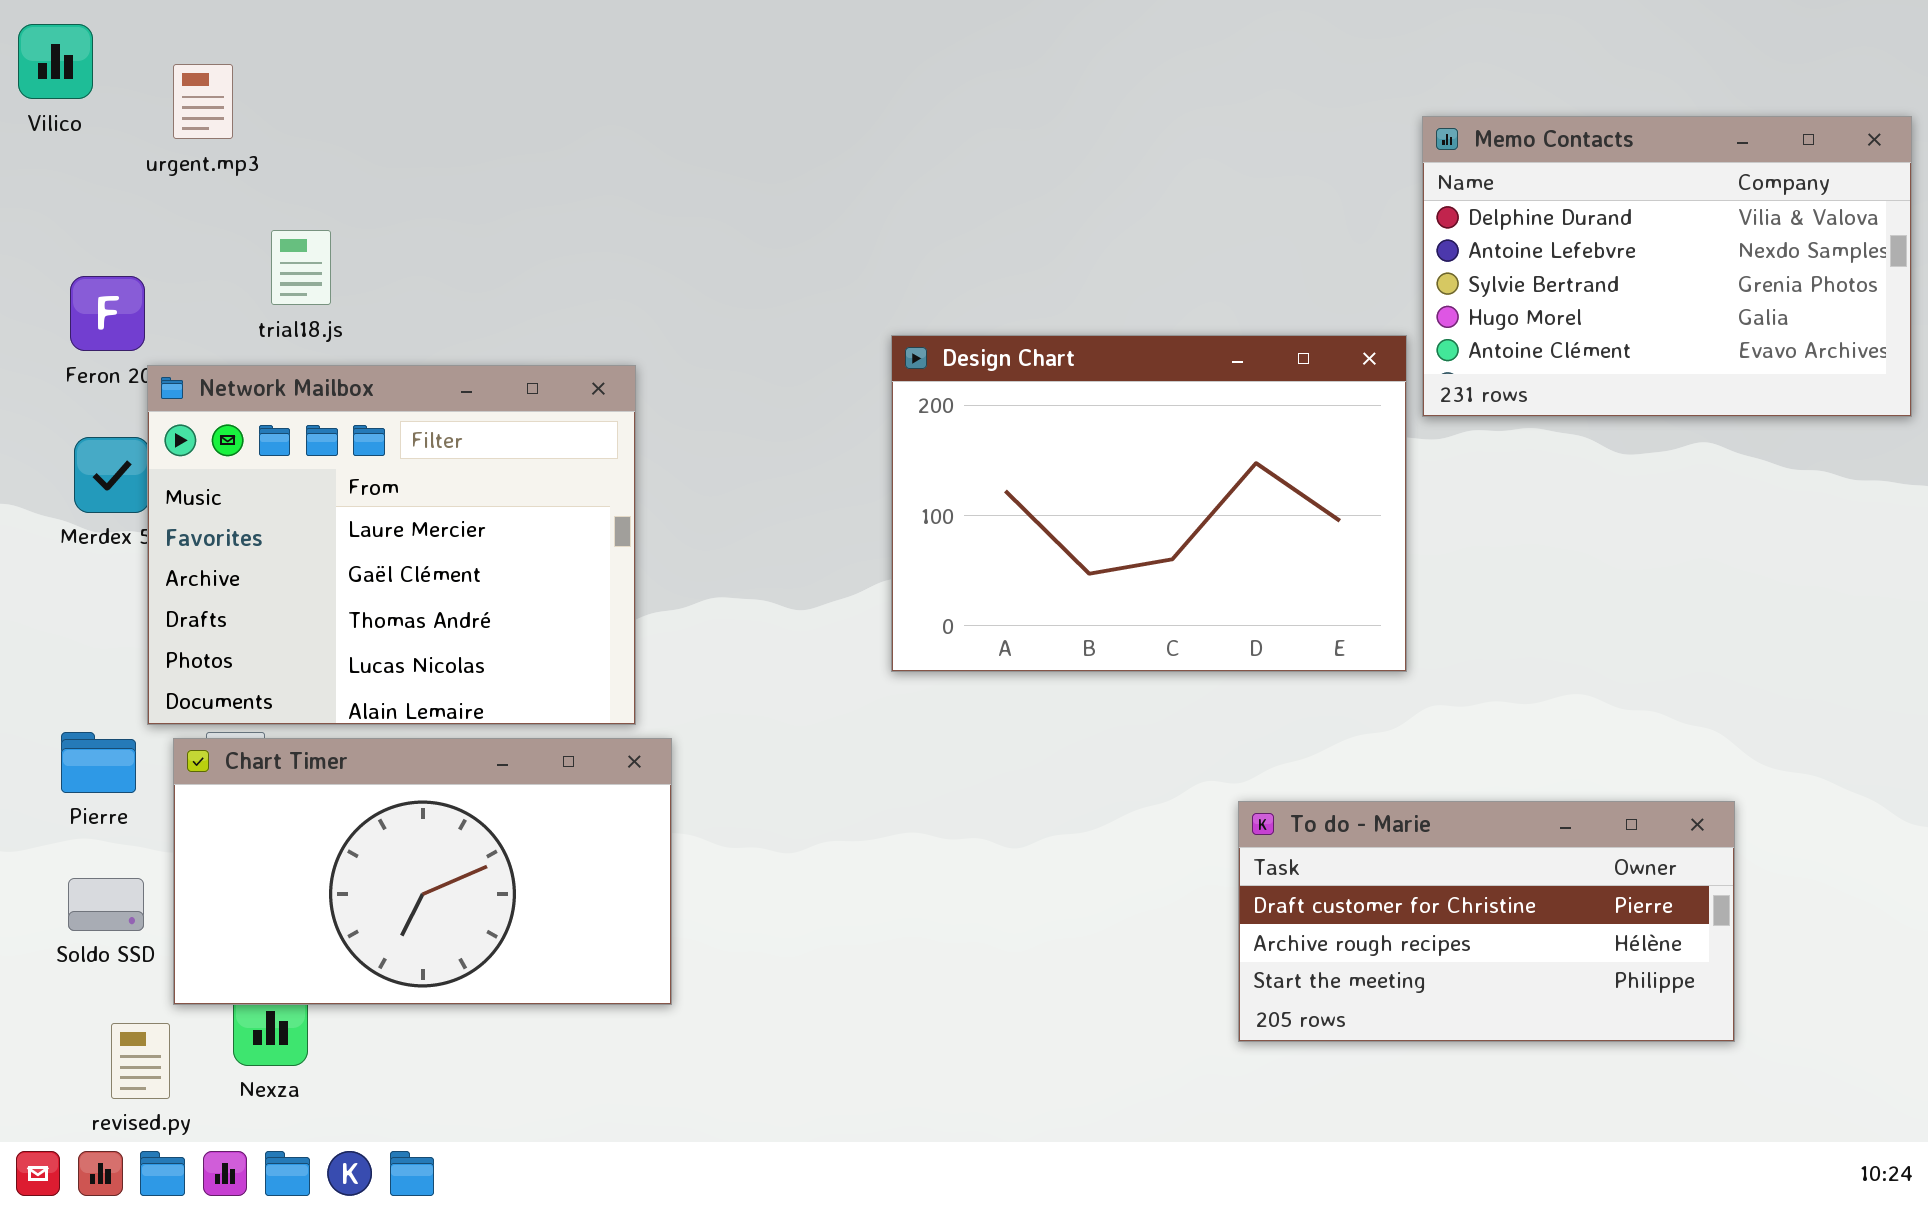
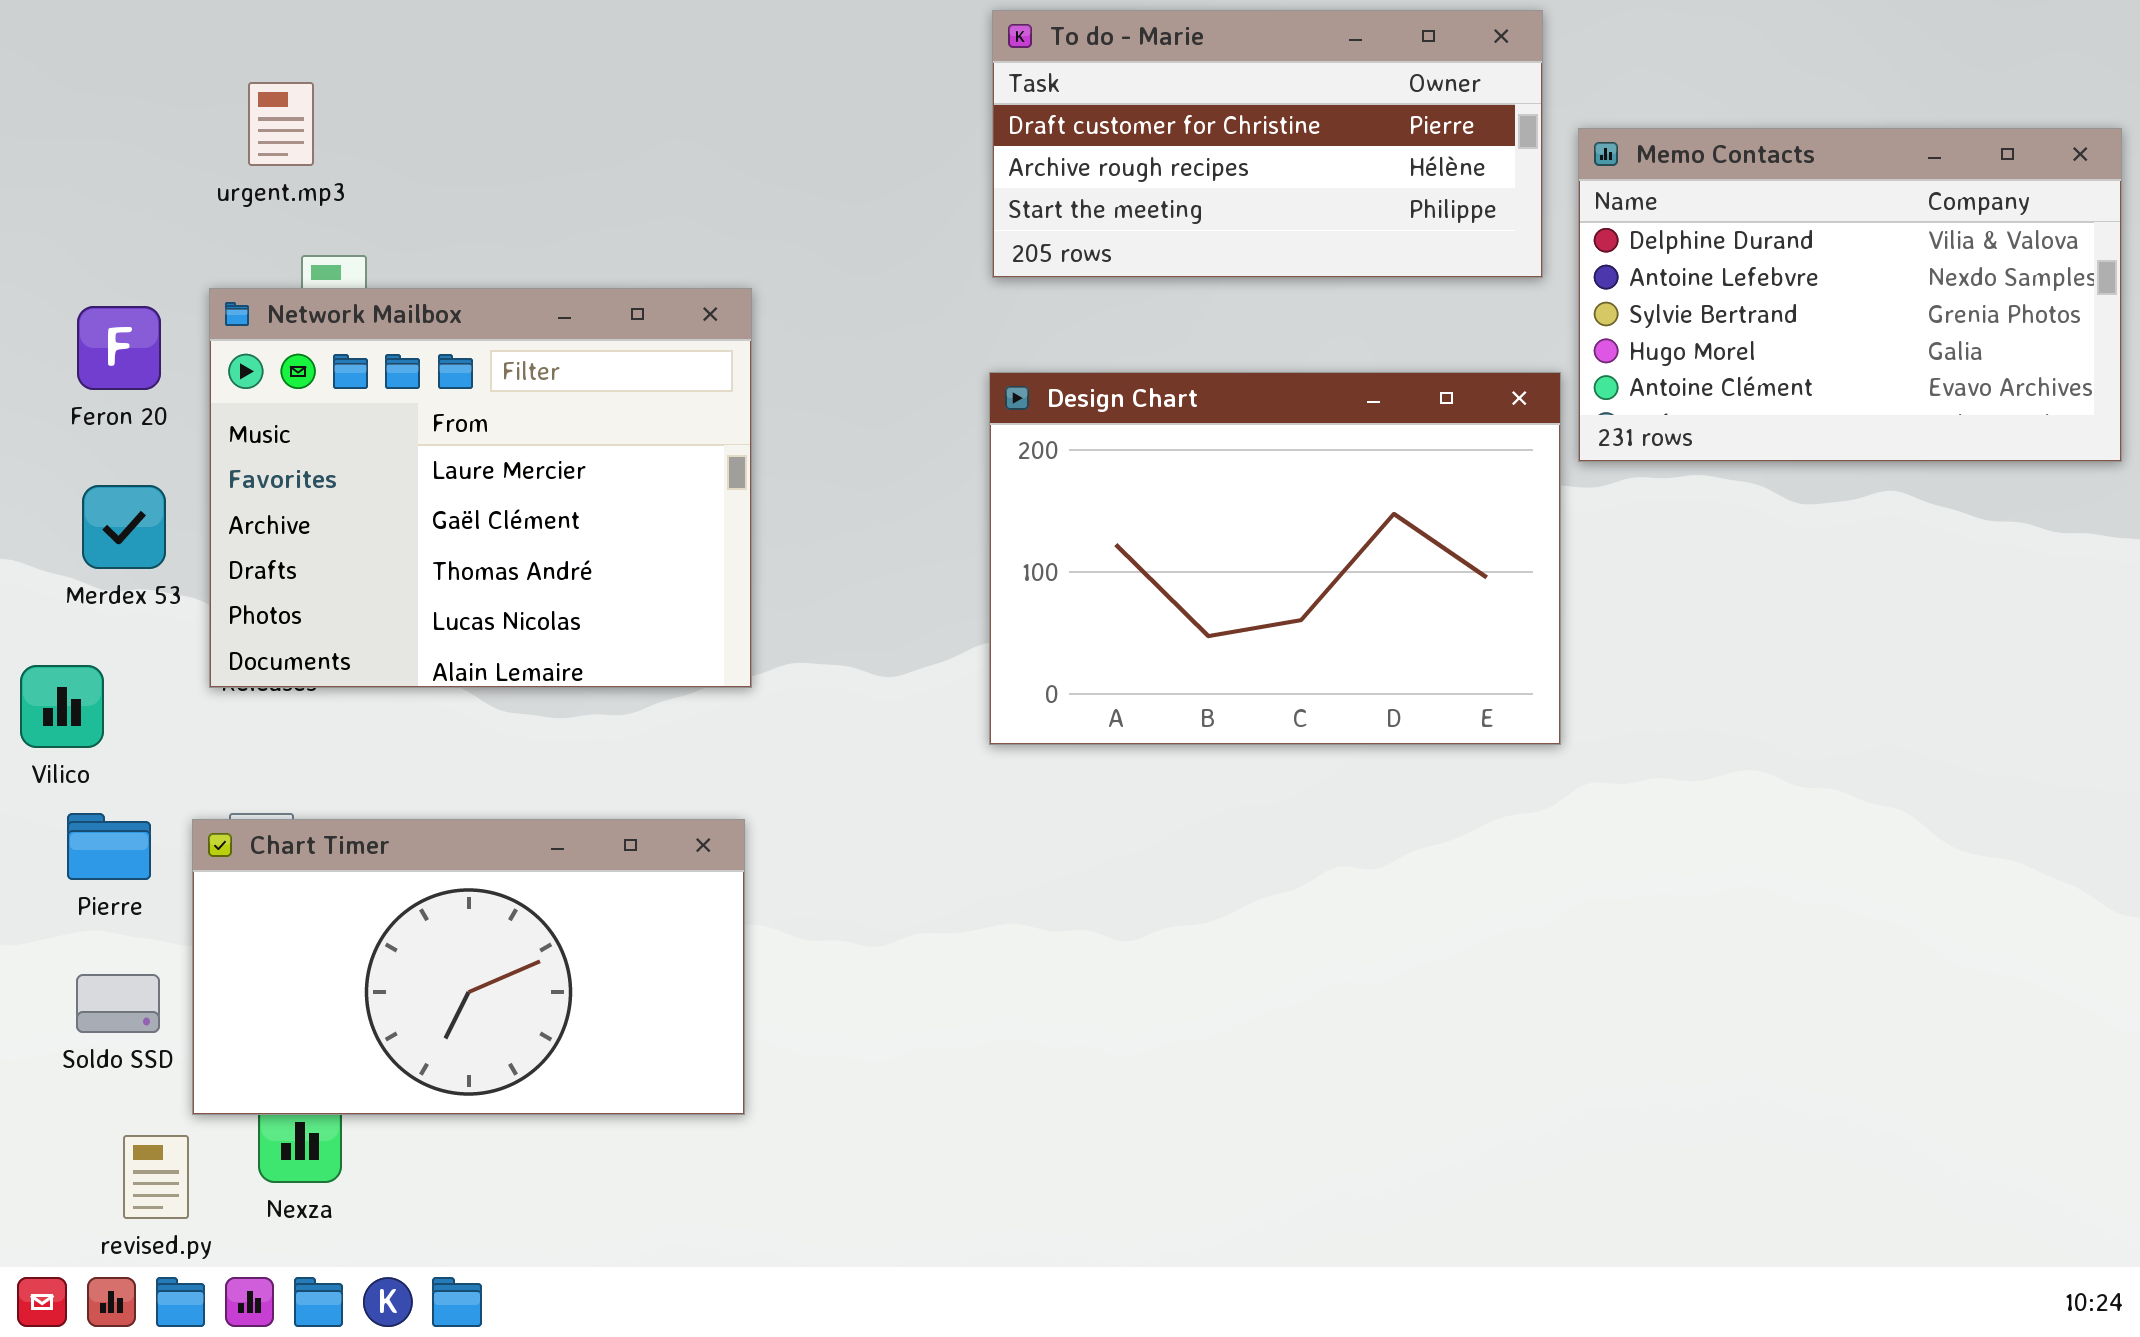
Vilico: [18,24,93,99] -> [20,665,104,748], moved
urgent.mp3: [173,64,233,139] -> [248,82,314,166], moved
Network Mailbox: [147,365,636,725] -> [209,288,752,688], moved
To do - Marie: [1238,801,1735,1042] -> [992,10,1543,278], moved

